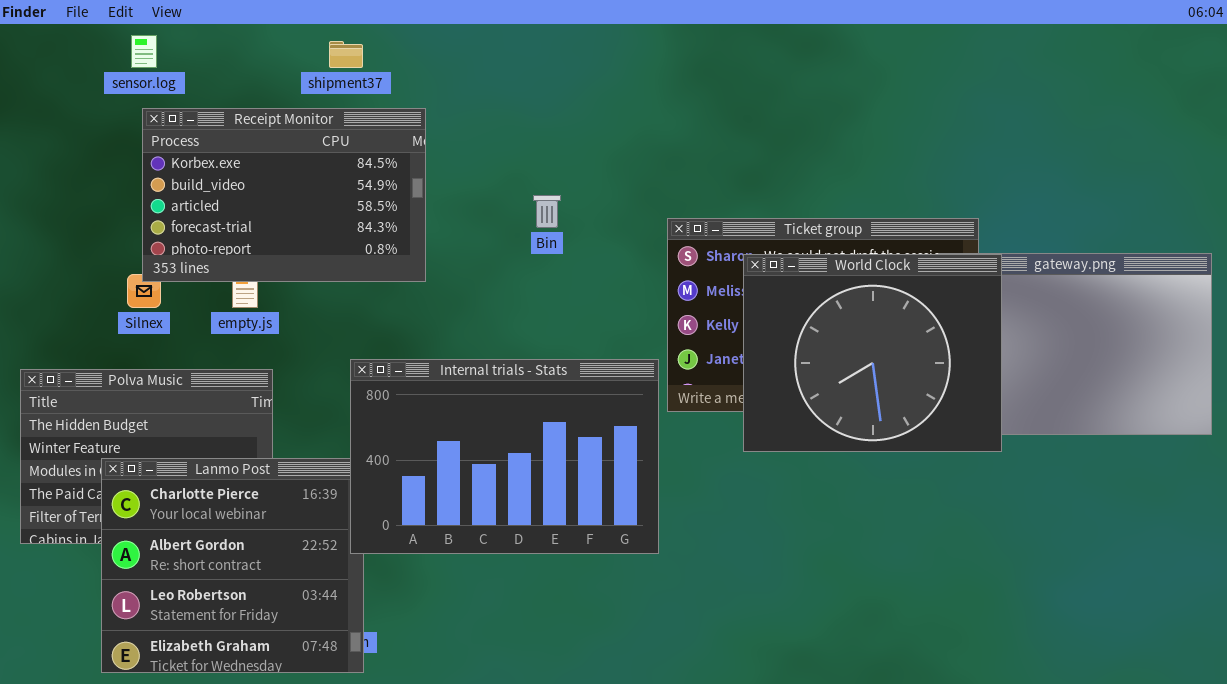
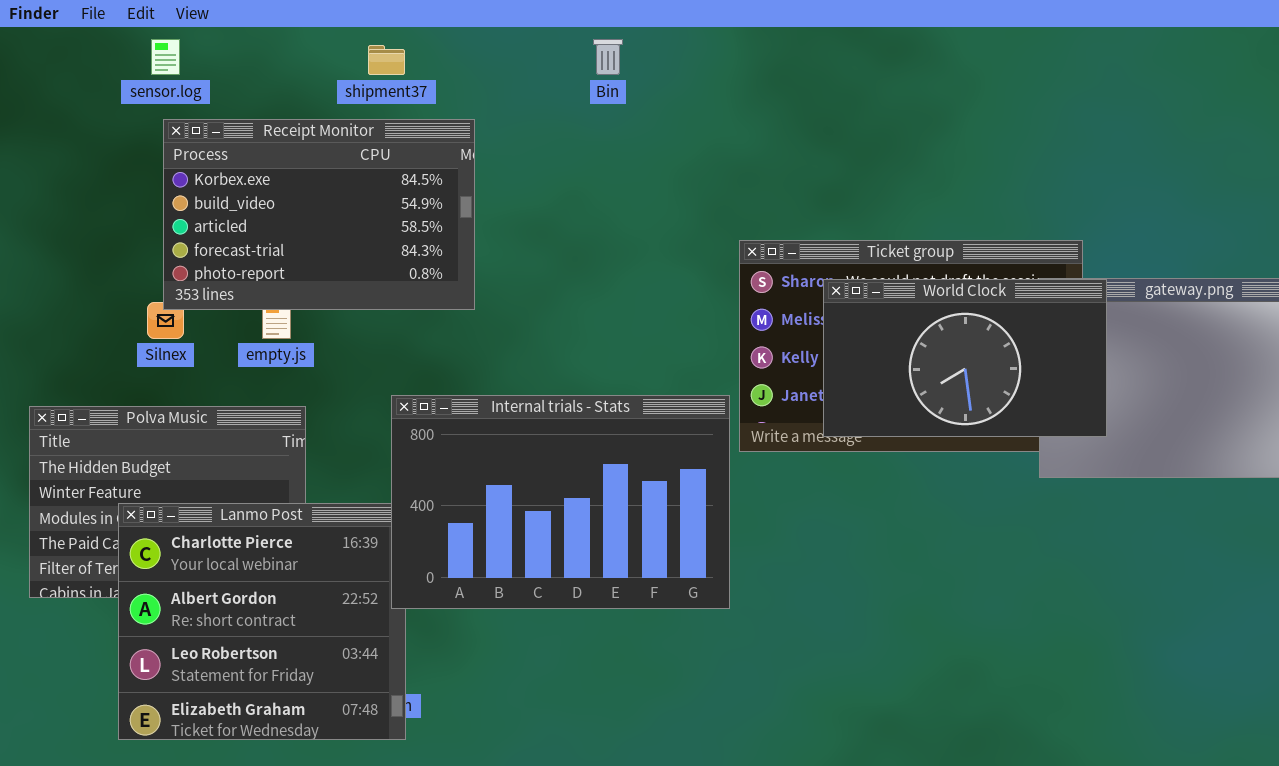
Bin: [533,195,561,228] -> [593,39,623,75], moved
World Clock: [743,254,1002,452] -> [823,279,1107,437], resized

